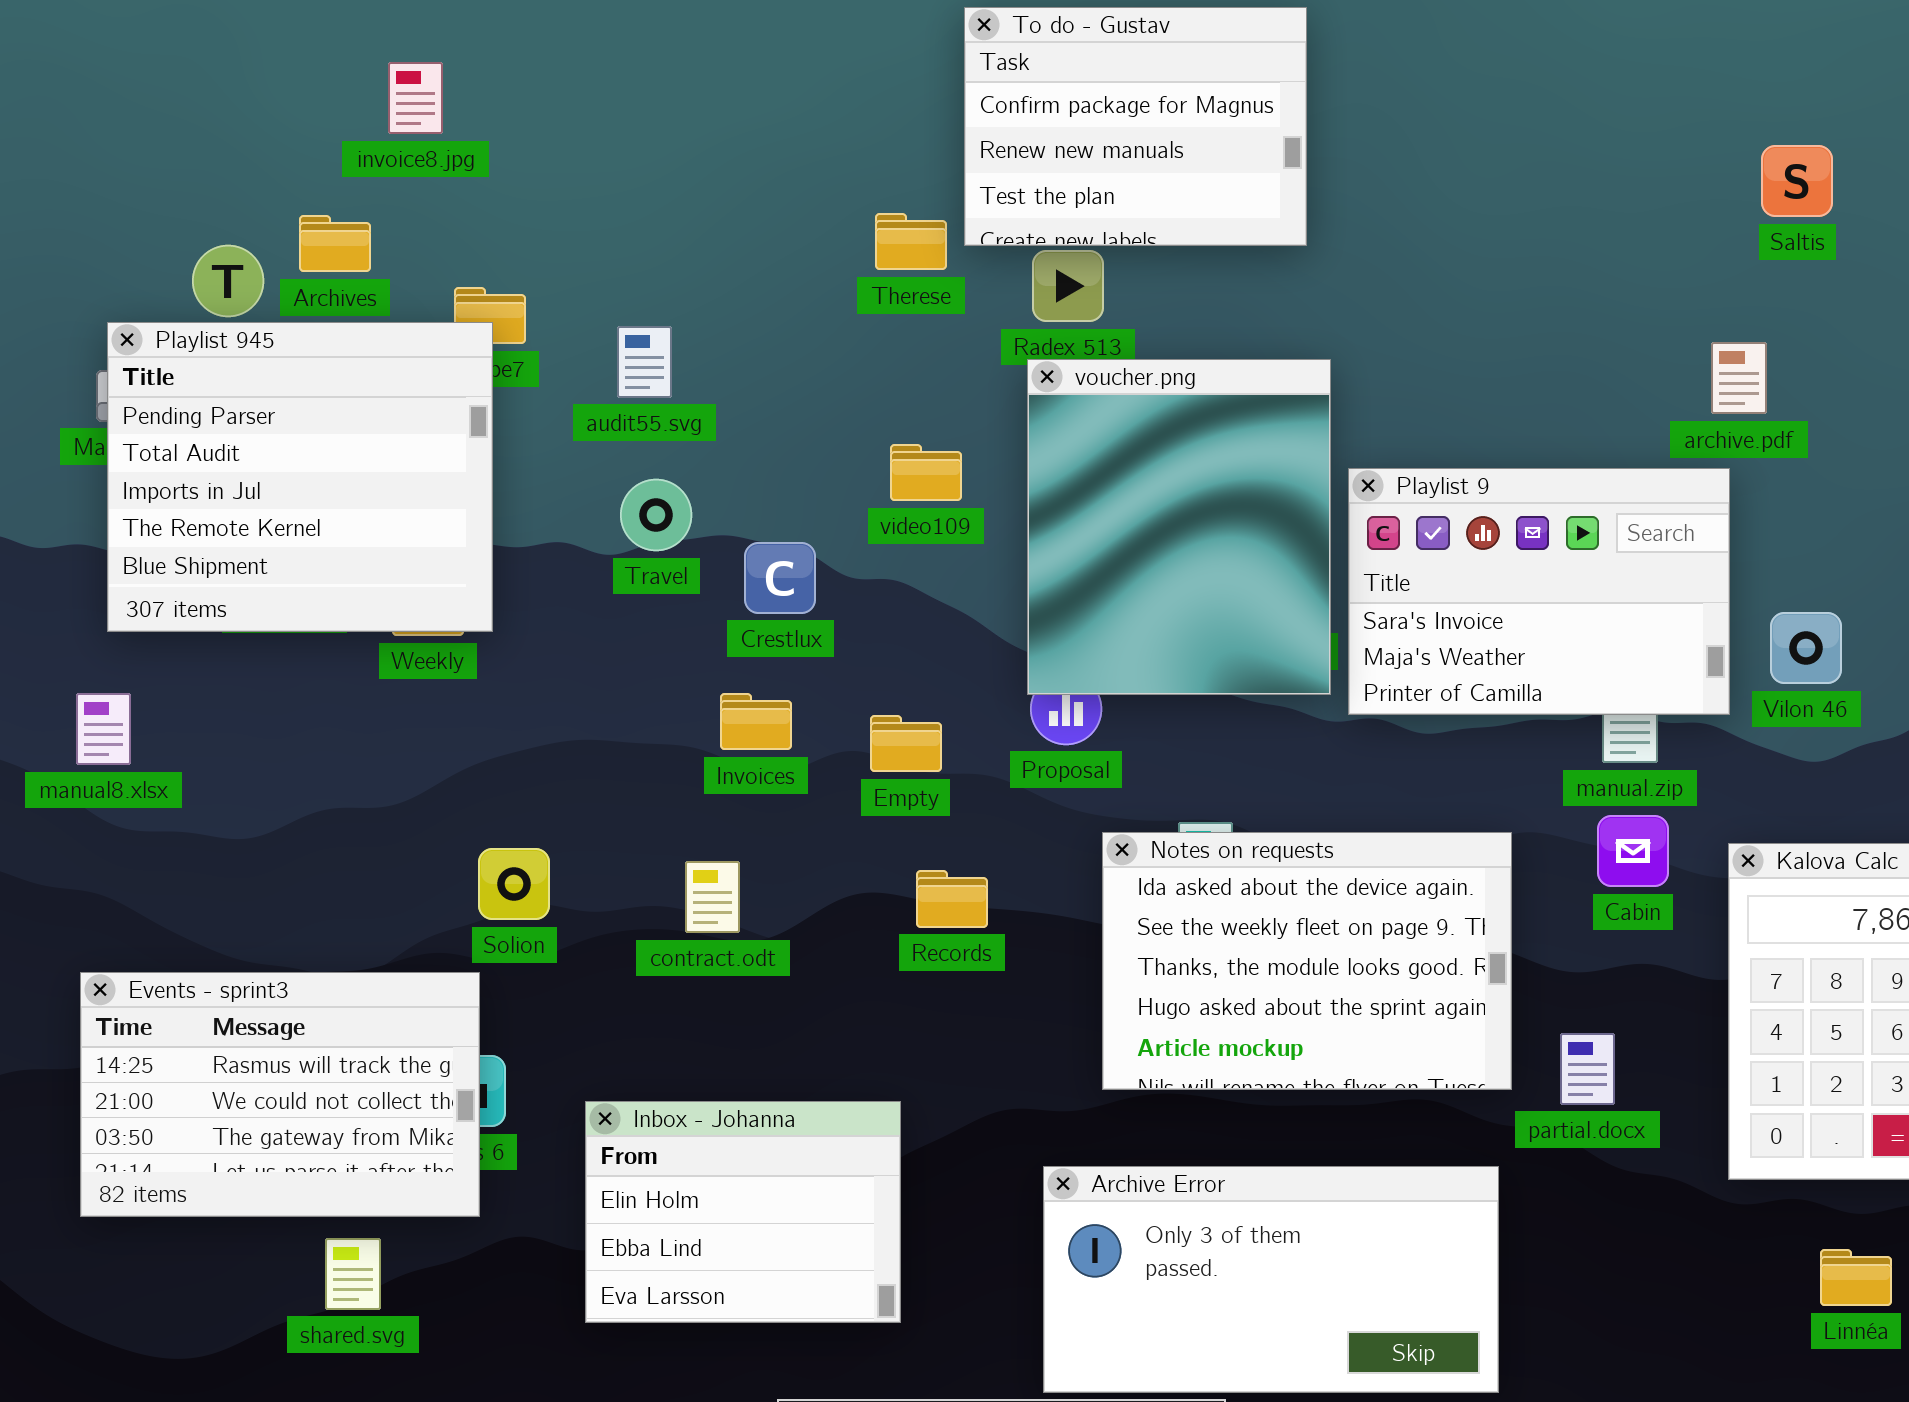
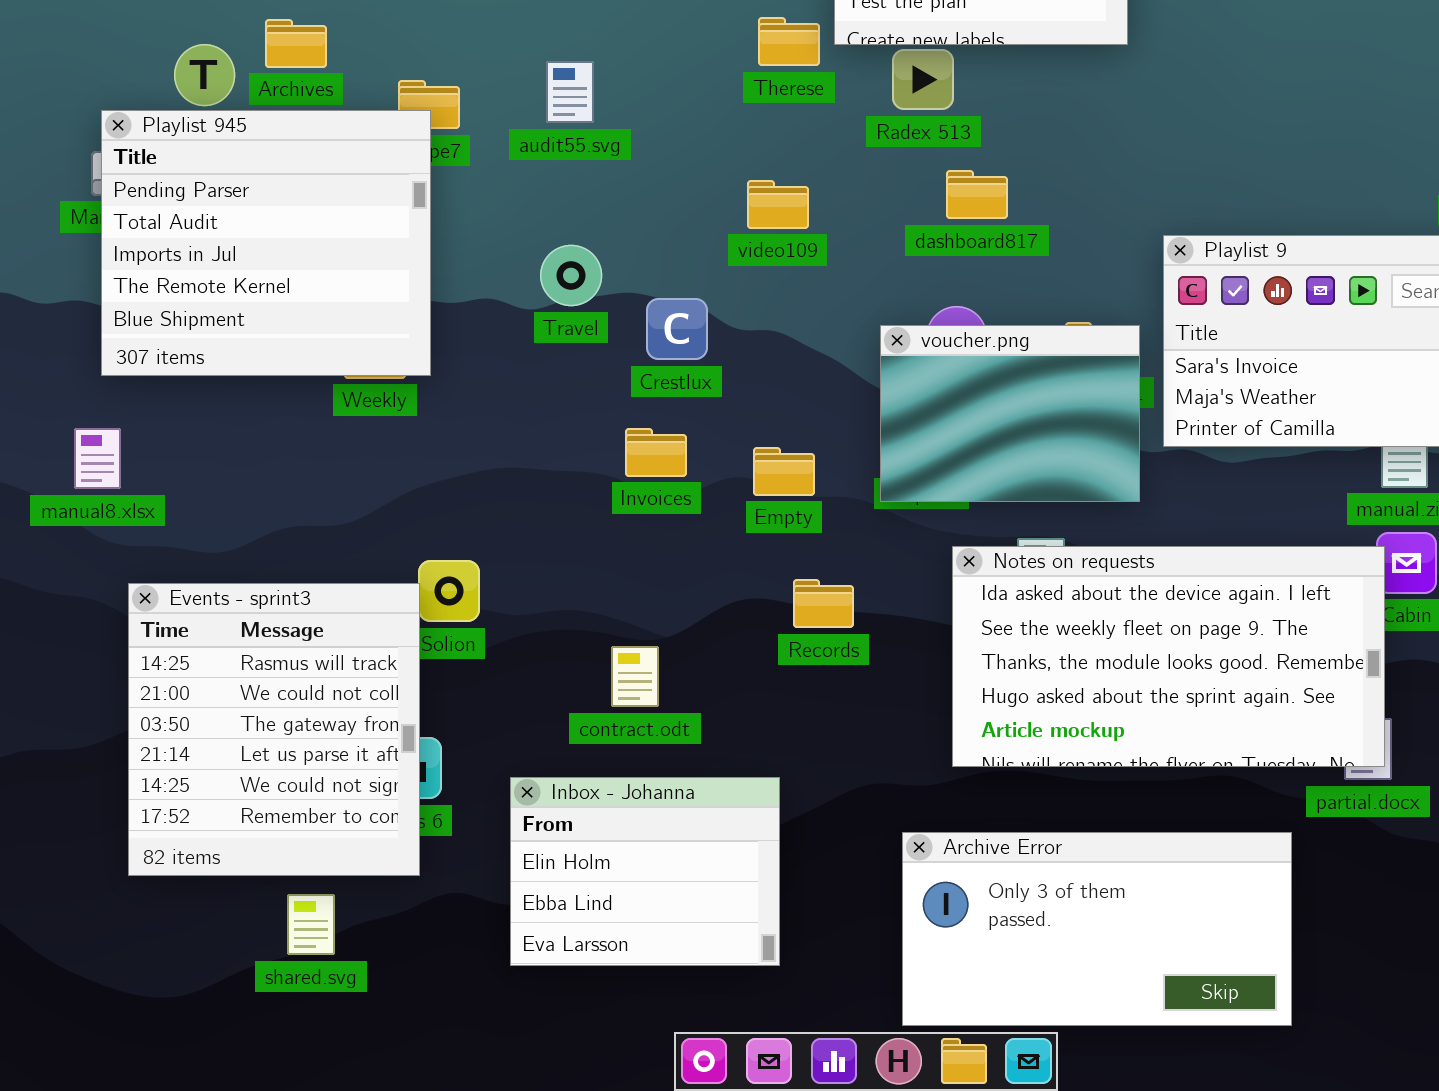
audit55.svg: [617,326,672,398] -> [546,61,594,123], moved
voucher.png: [1027,359,1331,695] -> [880,325,1140,502], moved, resized
video109: [890,444,962,501] -> [747,180,809,229], moved
Notes on requests: [1102,832,1512,1090] -> [952,546,1385,767], resized
contract.odt: [685,861,740,933] -> [611,646,659,707], moved
Events - sprint3: [80,972,480,1217] -> [128,583,420,876], resized

